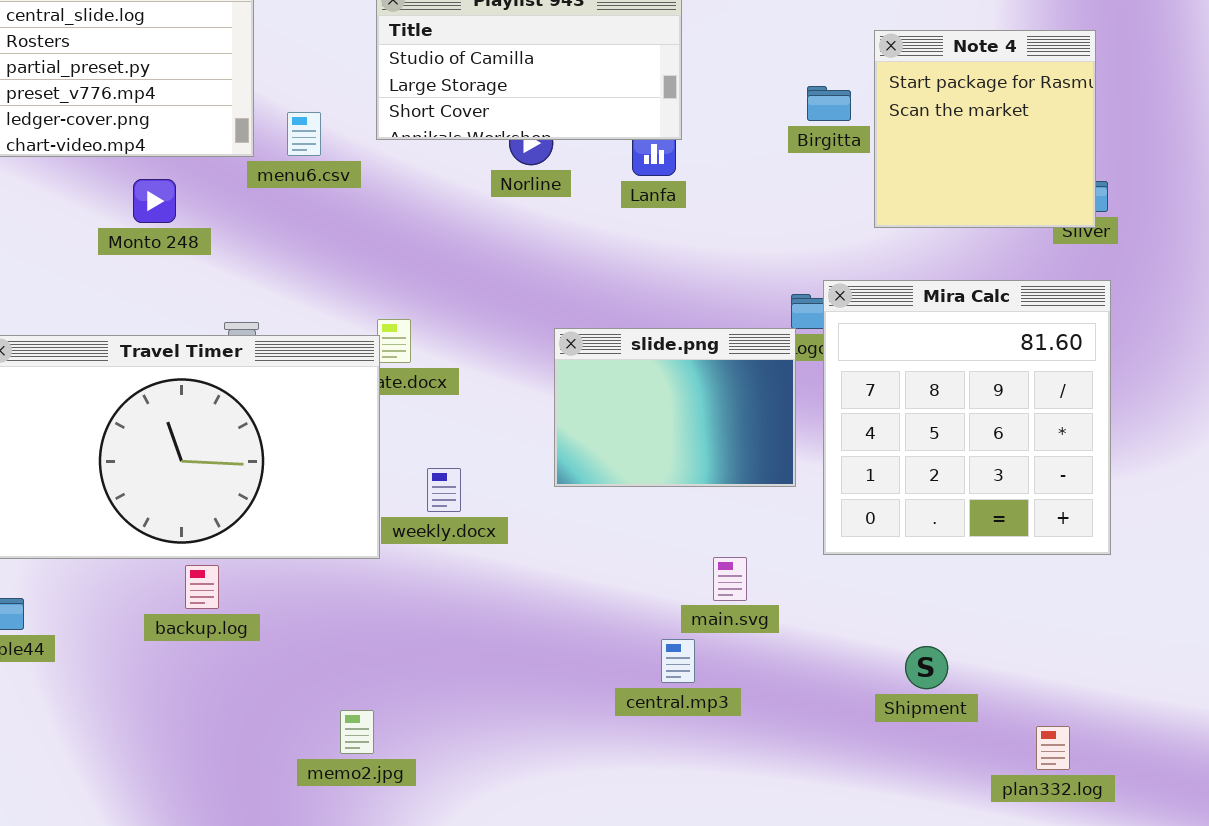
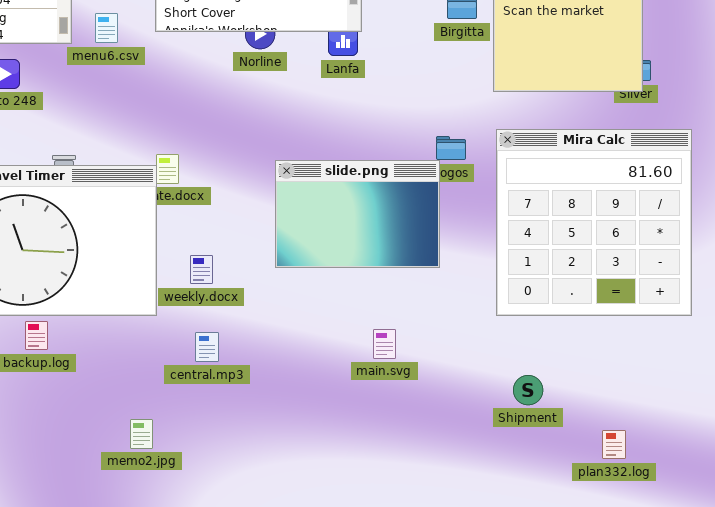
Mira Calc: [823,280,1111,555] -> [496,129,692,316], moved
main.svg: [713,557,747,601] -> [373,329,396,359], moved
central.mp3: [661,639,695,683] -> [195,332,219,362], moved

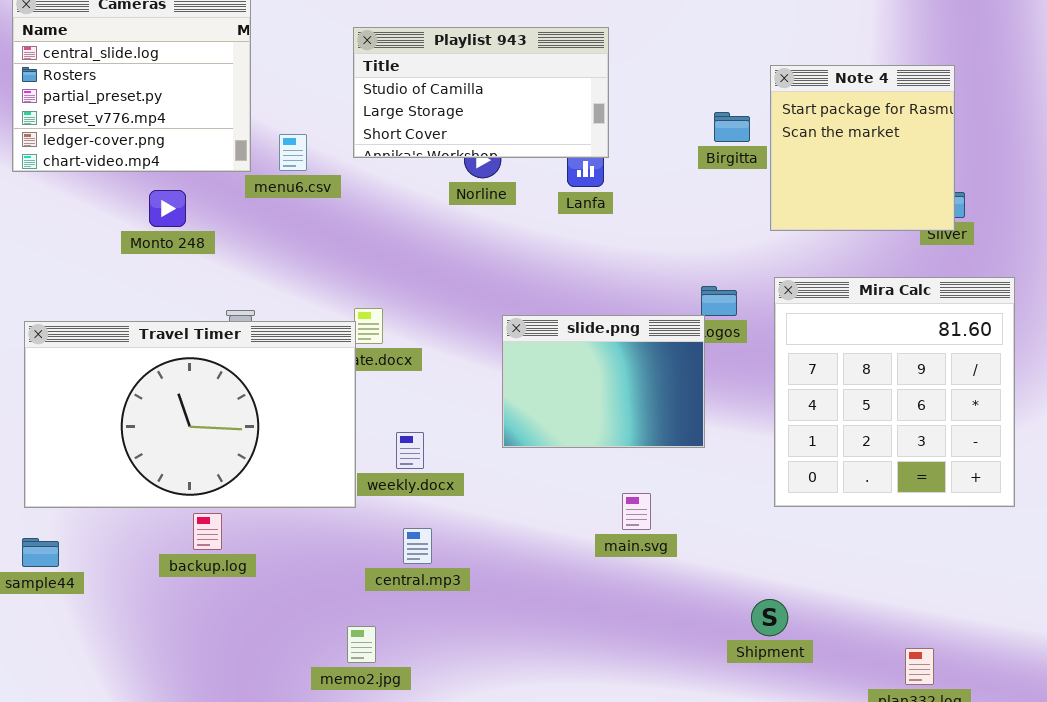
main.svg: [373,329,396,359] -> [622,493,651,530], moved
Shipment: [513,375,543,405] -> [751,599,788,636], moved
memo2.jpg: [130,419,153,449] -> [347,626,376,663], moved

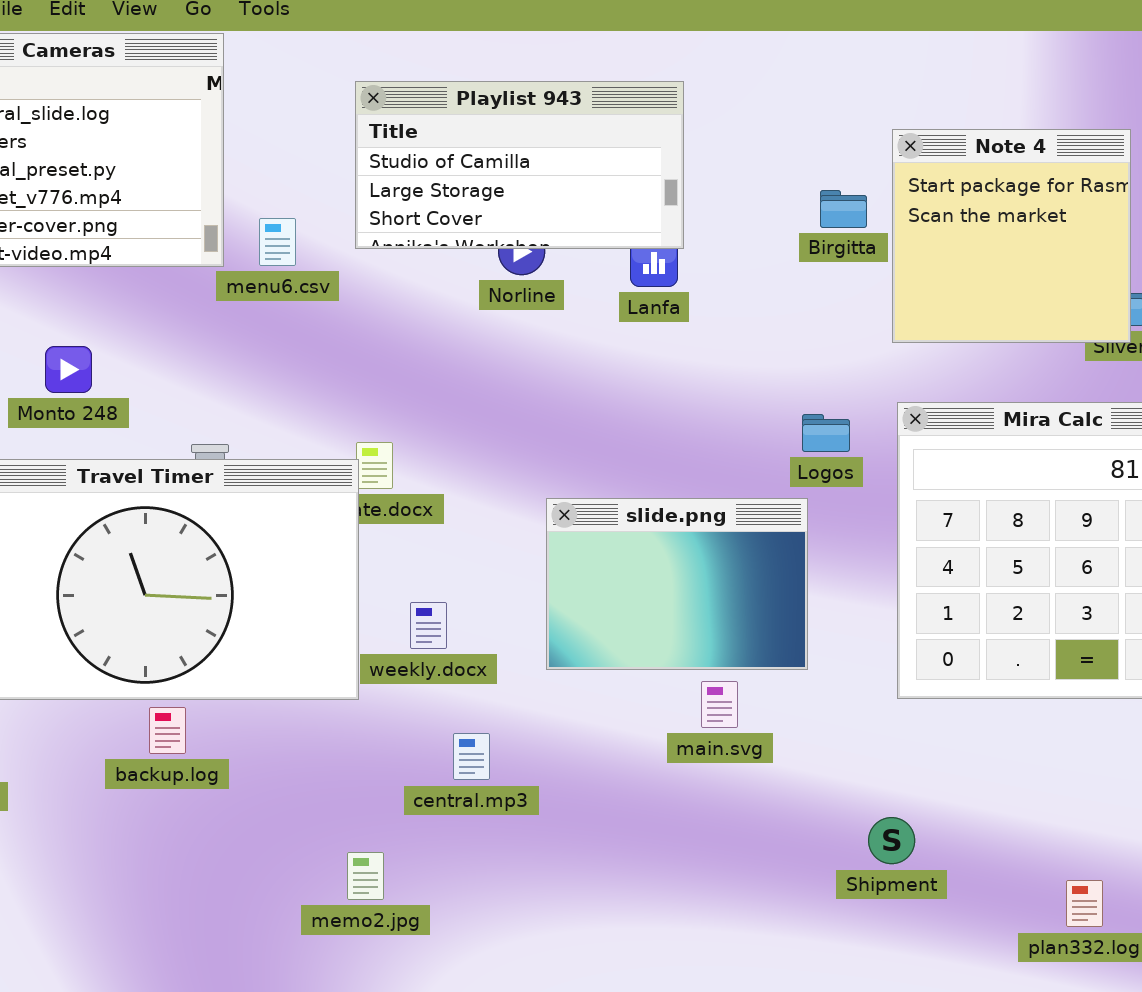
Monto 248: [149,190,186,227] -> [45,346,92,393], moved
slide.png: [502,315,705,448] -> [546,498,808,670], moved
central.mp3: [403,528,432,564] -> [453,733,490,780], moved

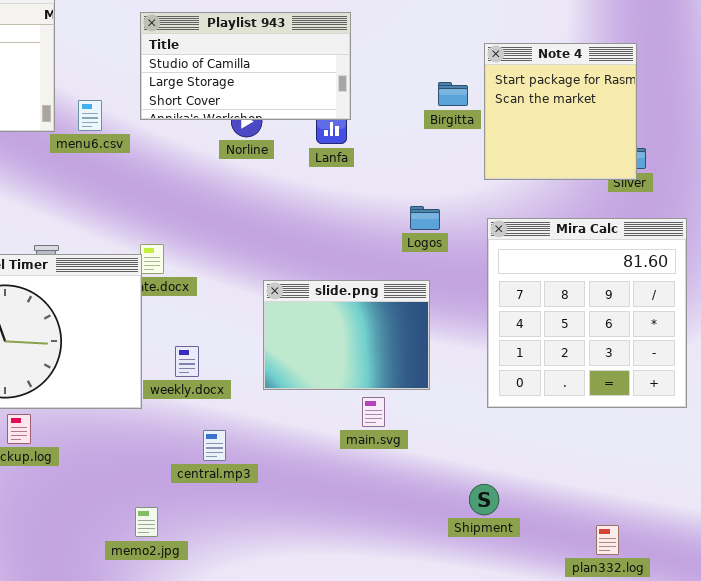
Logos: [802,414,850,452] -> [410,206,440,230], moved

